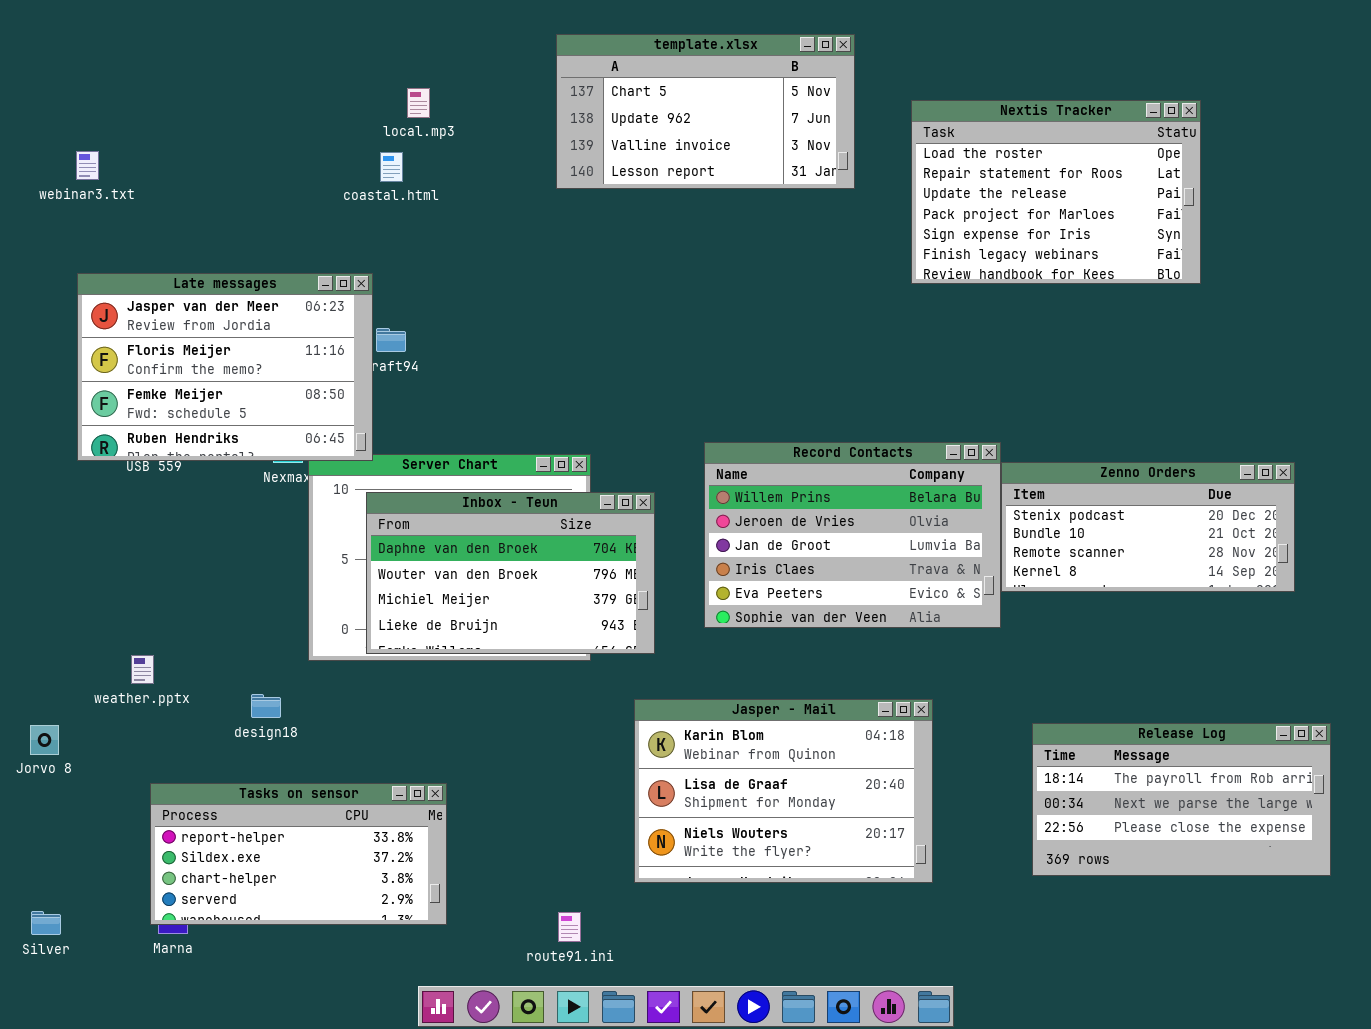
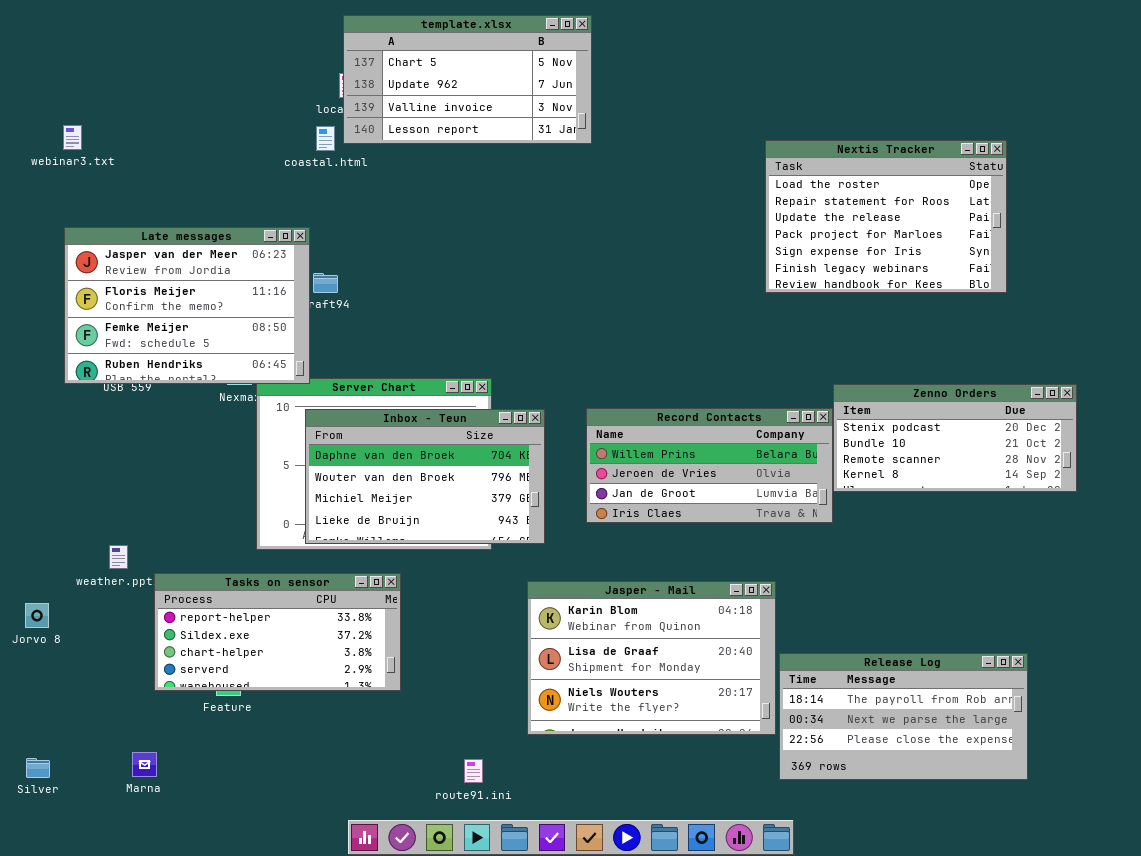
template.xlsx: [556,34,855,189] -> [343,15,592,144], moved
Nextis Tracker: [911,100,1201,284] -> [765,140,1007,293], moved
Record Contacts: [704,442,1001,628] -> [586,408,833,523], resized
Release Log: [1032,723,1331,876] -> [779,653,1028,780], moved
Tasks on sensor: [150,783,447,925] -> [154,573,401,691], moved

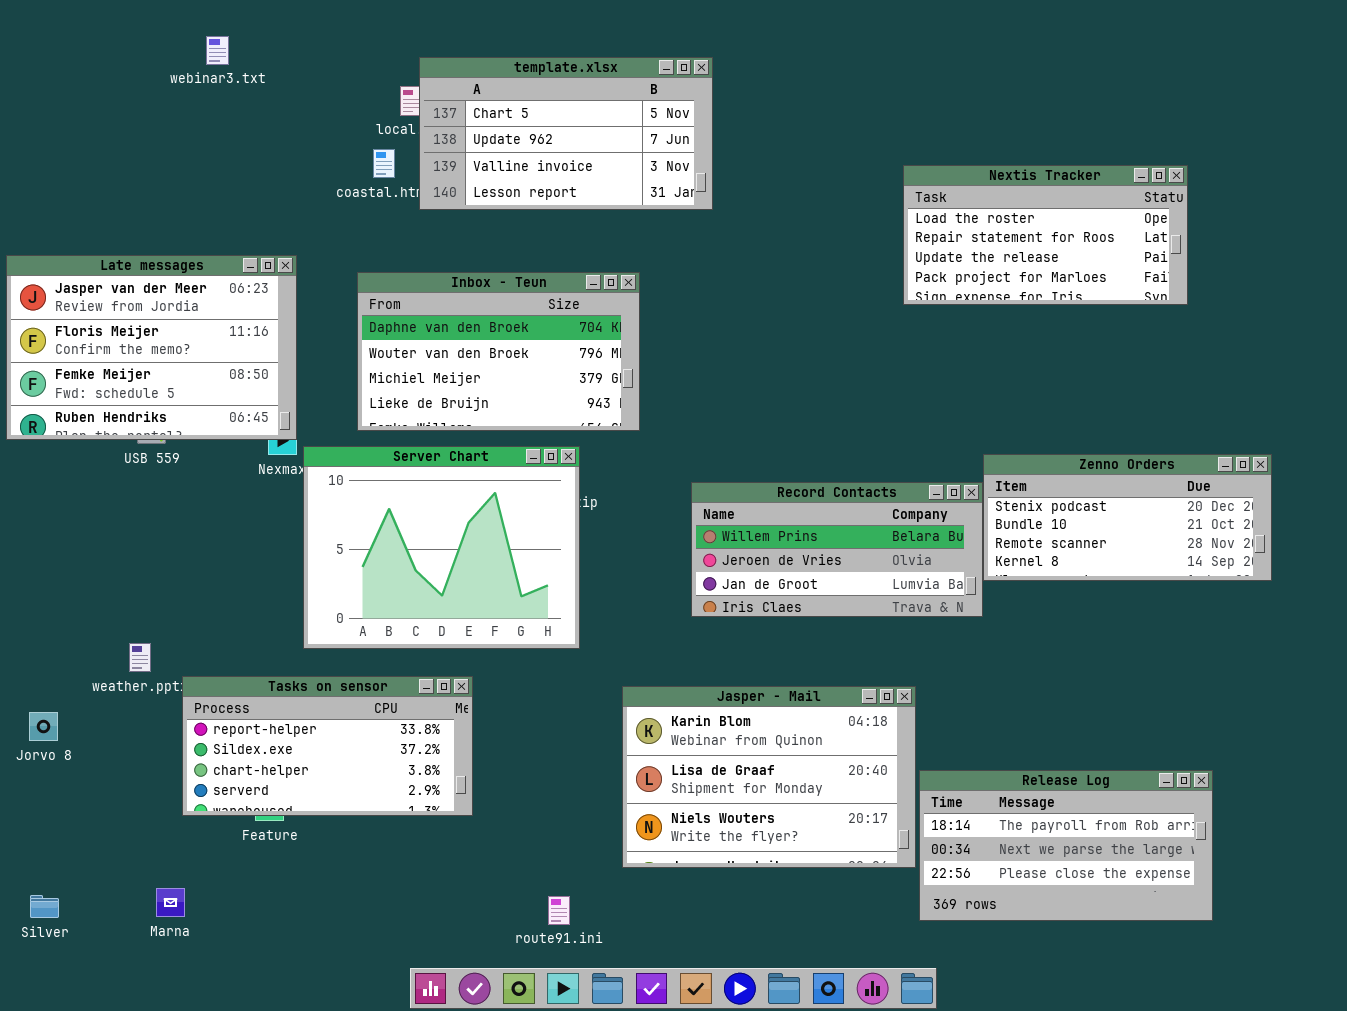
template.xlsx: [343,15,592,144] -> [419,57,713,210], moved
webinar3.txt: [63,125,82,150] -> [206,36,229,65], moved
Nextis Tracker: [765,140,1007,293] -> [903,165,1188,305], resized
Late messages: [64,227,310,384] -> [6,255,297,440], moved
Inbox - Teun: [305,409,545,544] -> [357,272,640,431], moved

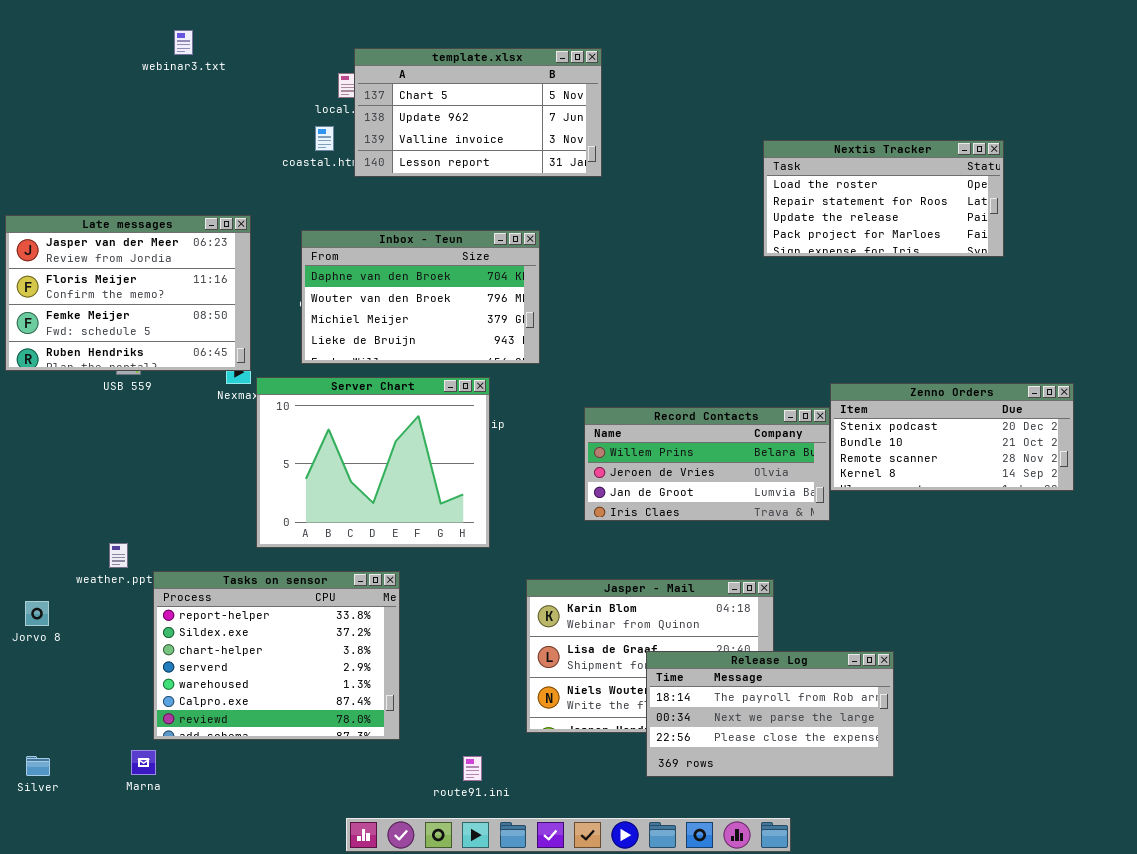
Tasks on sensor: [182,676,473,816] -> [153,571,400,740], resized
Release Log: [919,770,1213,921] -> [646,651,894,777], moved

